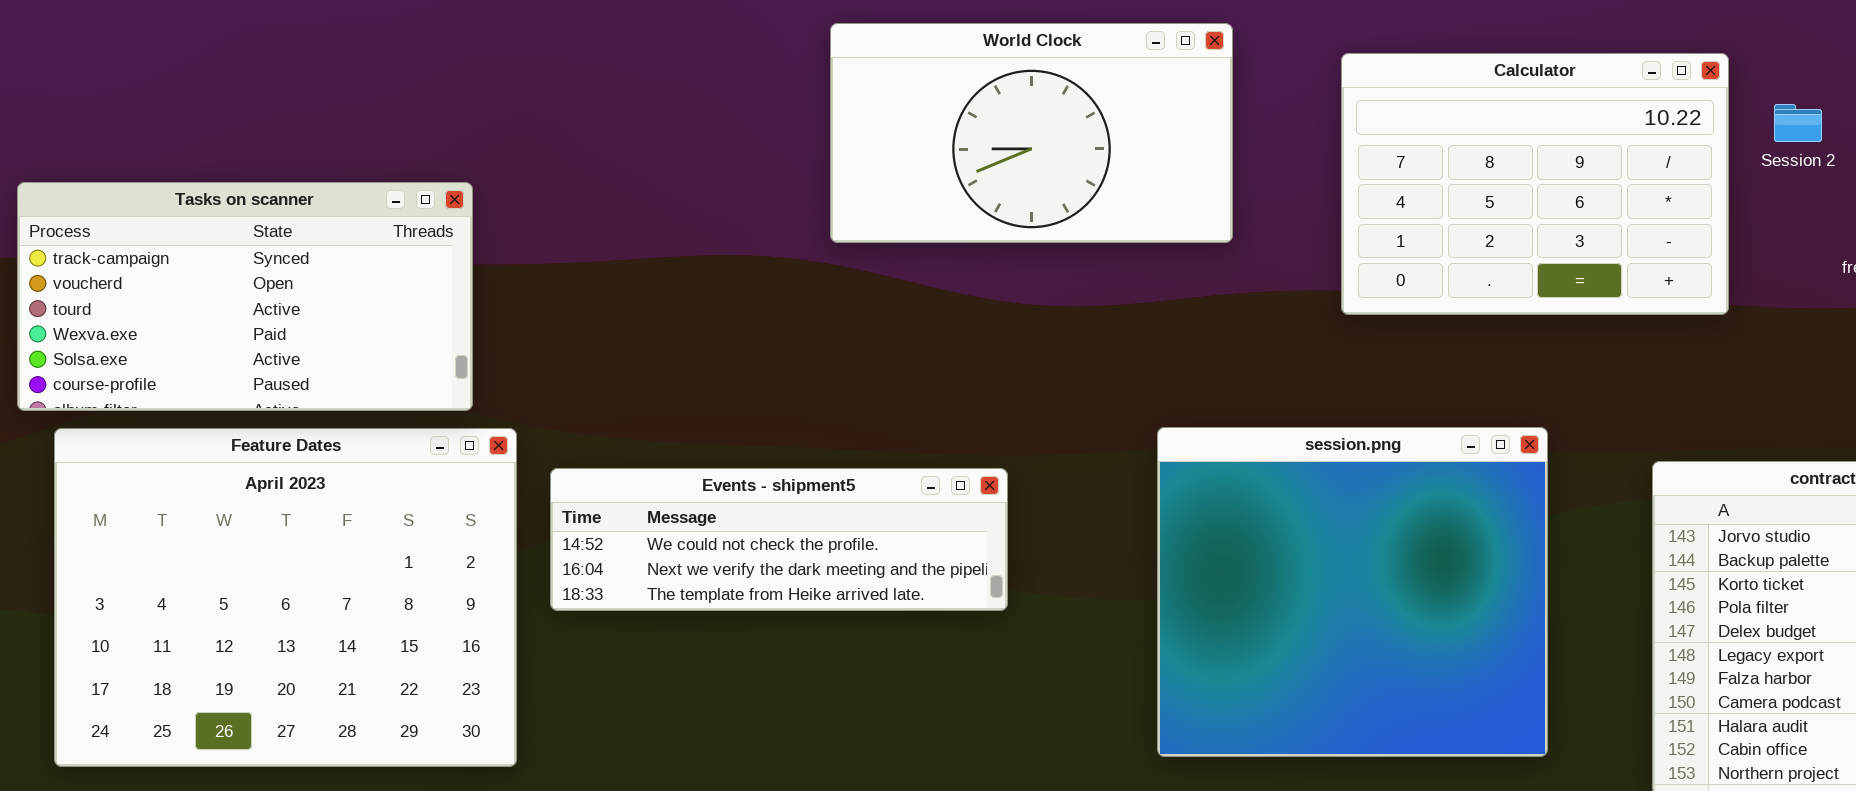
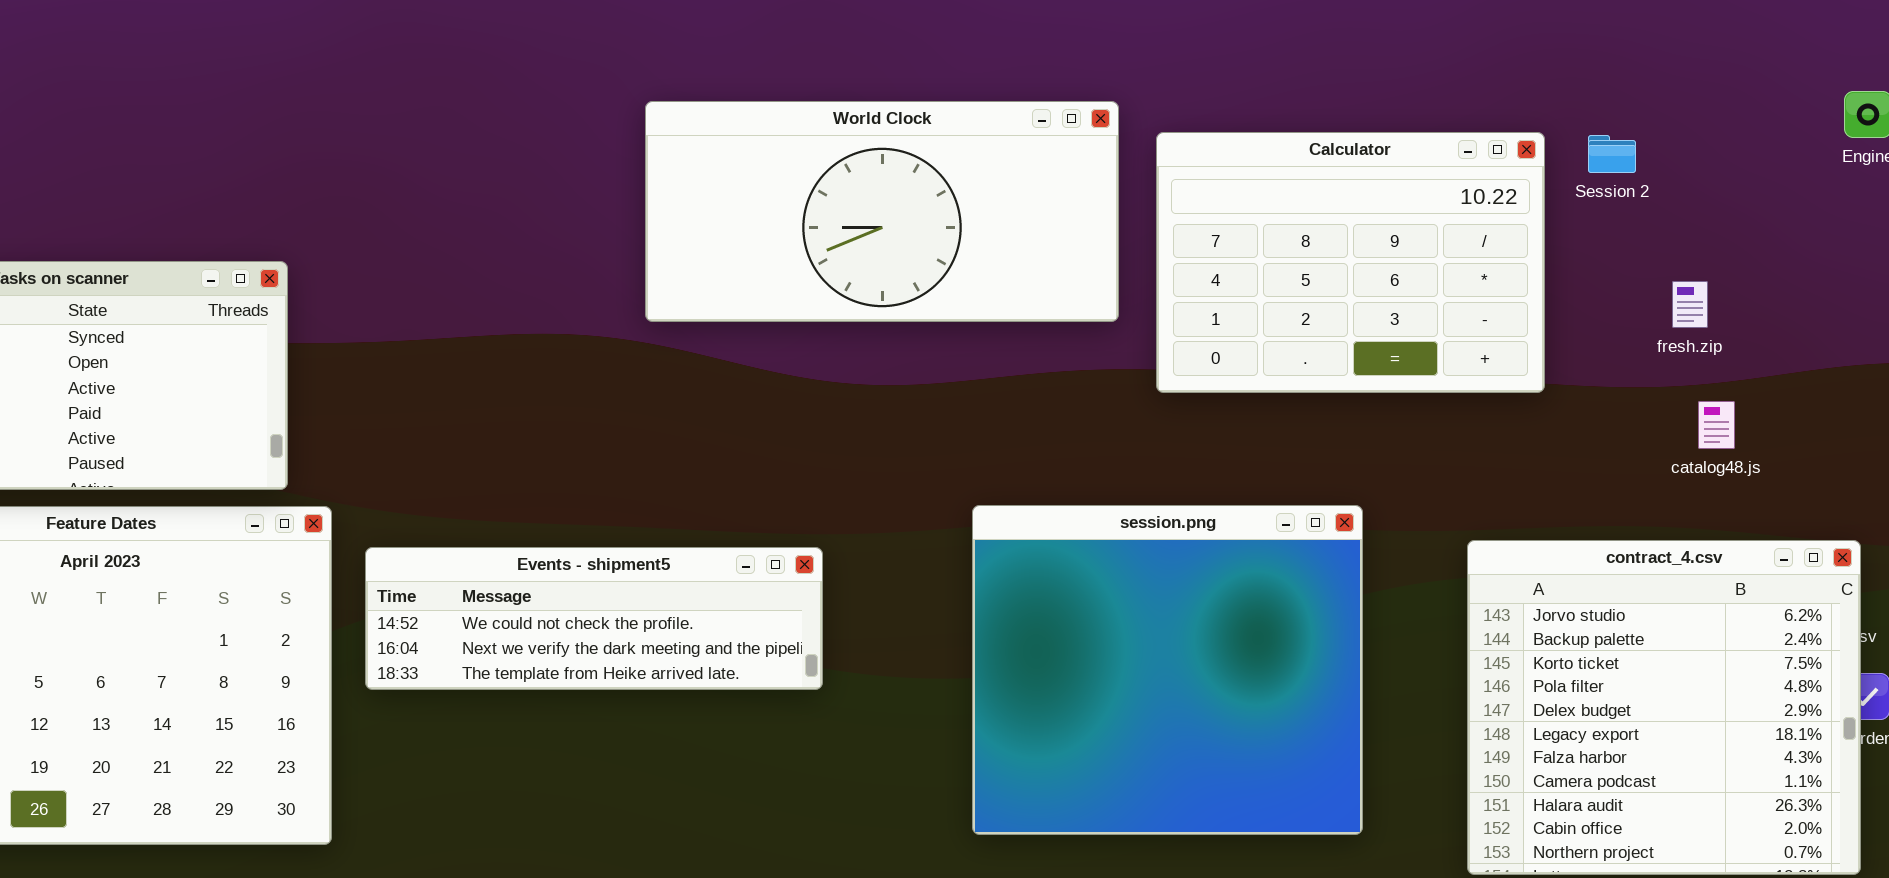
World Clock: [830,23,1233,243] -> [645,101,1119,322], resized
Session 2: [1774,104,1822,142] -> [1588,135,1636,173], moved

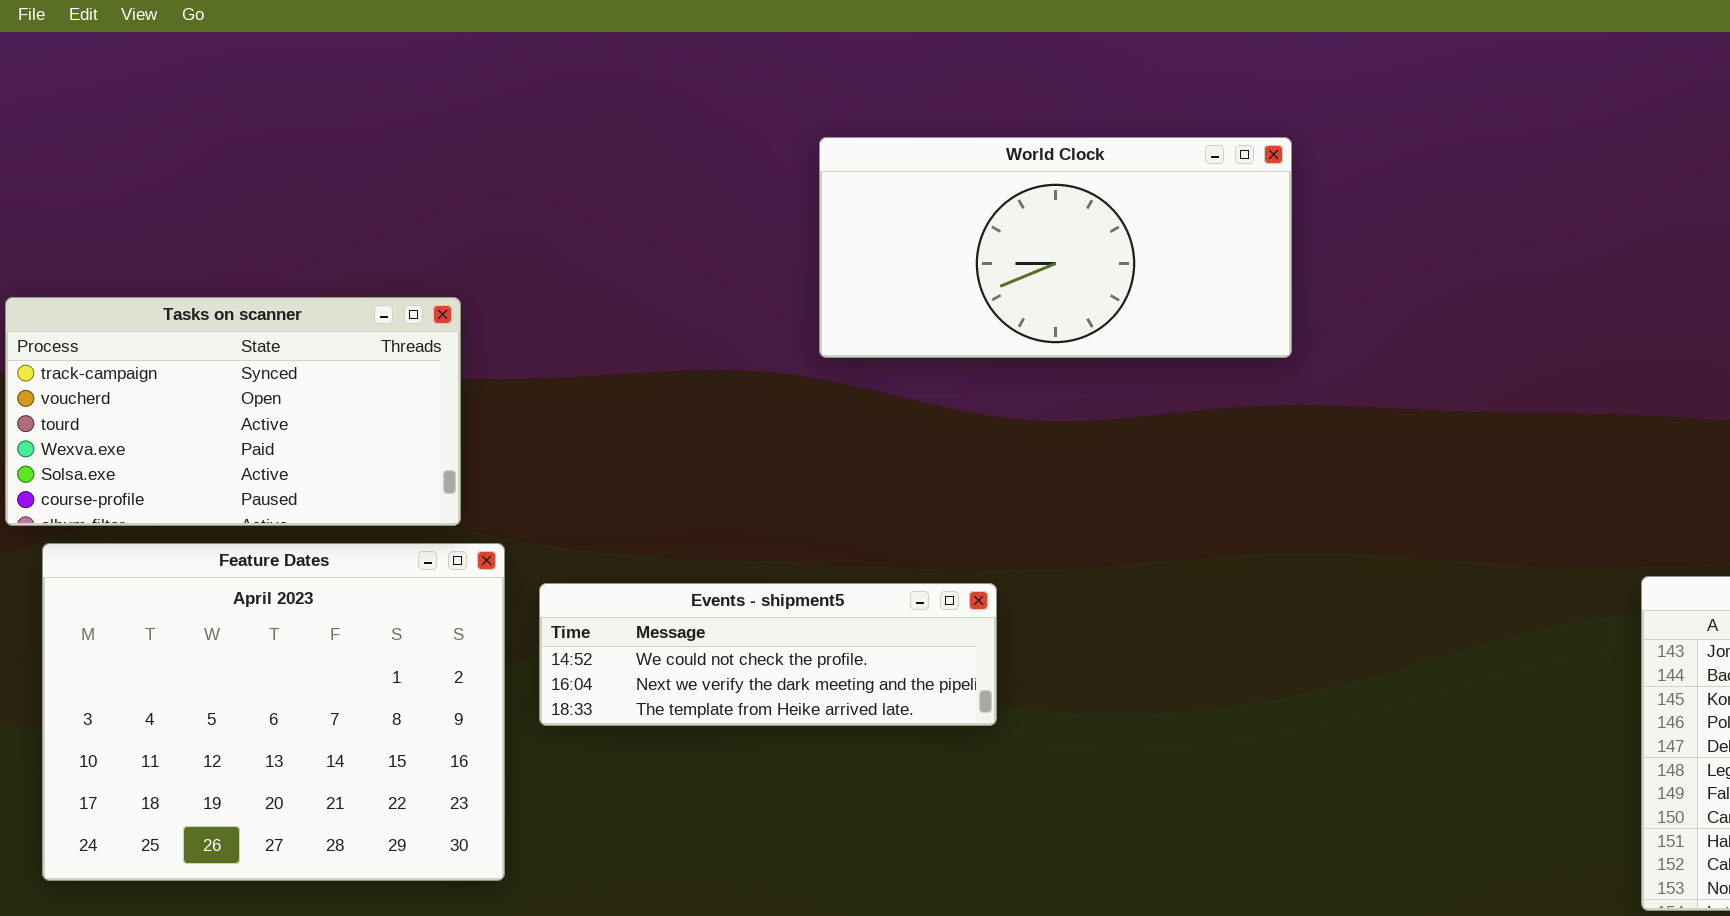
Calculator: [1156,132,1545,393] -> none, closed
session.png: [972,505,1363,835] -> none, closed

